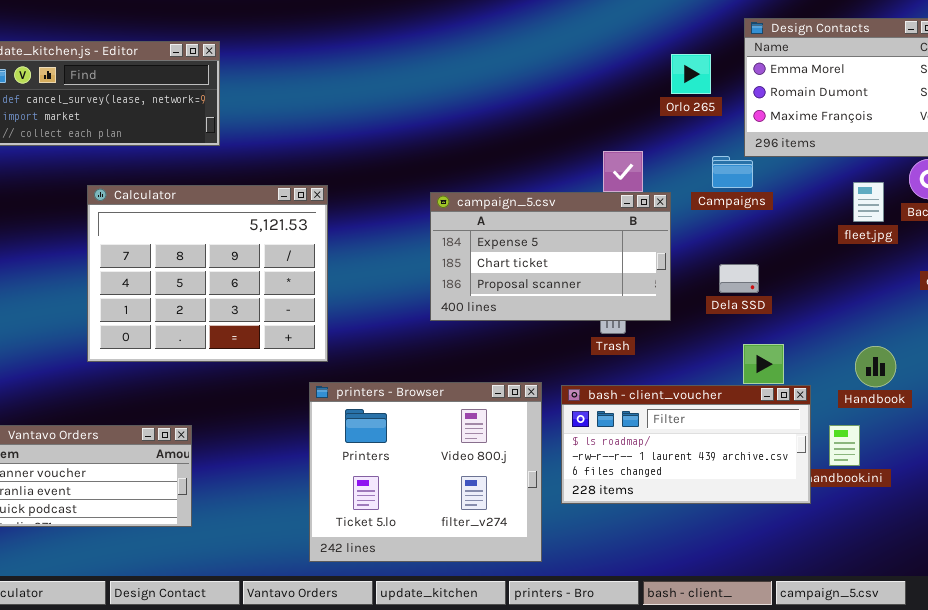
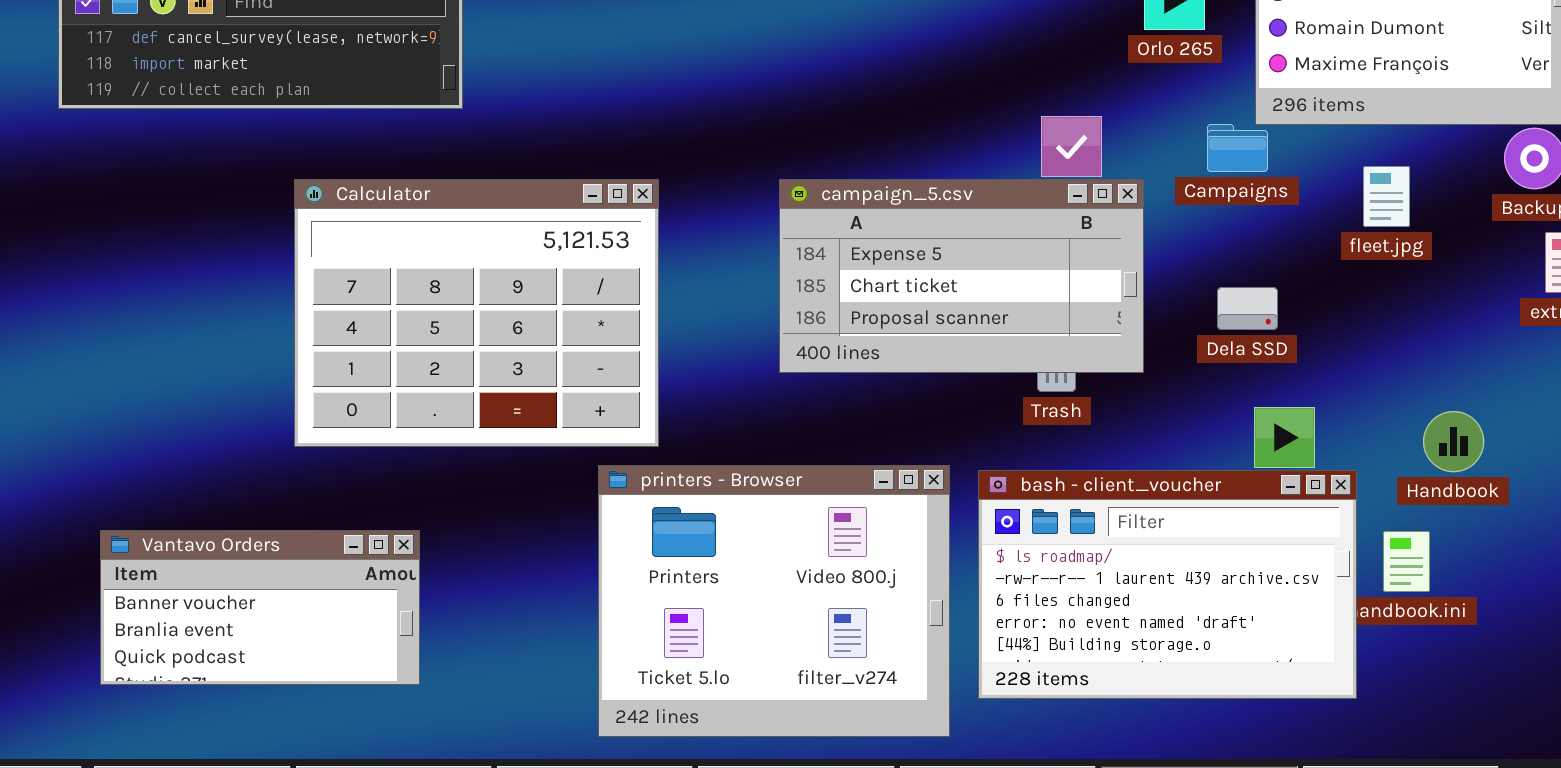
fleet.jpg: [853,182,884,222] -> [1363,166,1410,227], moved
Calculator: [87,185,328,362] -> [294,179,659,447], moved
bash - client_voucher: [561,385,811,504] -> [978,470,1357,699], resized

